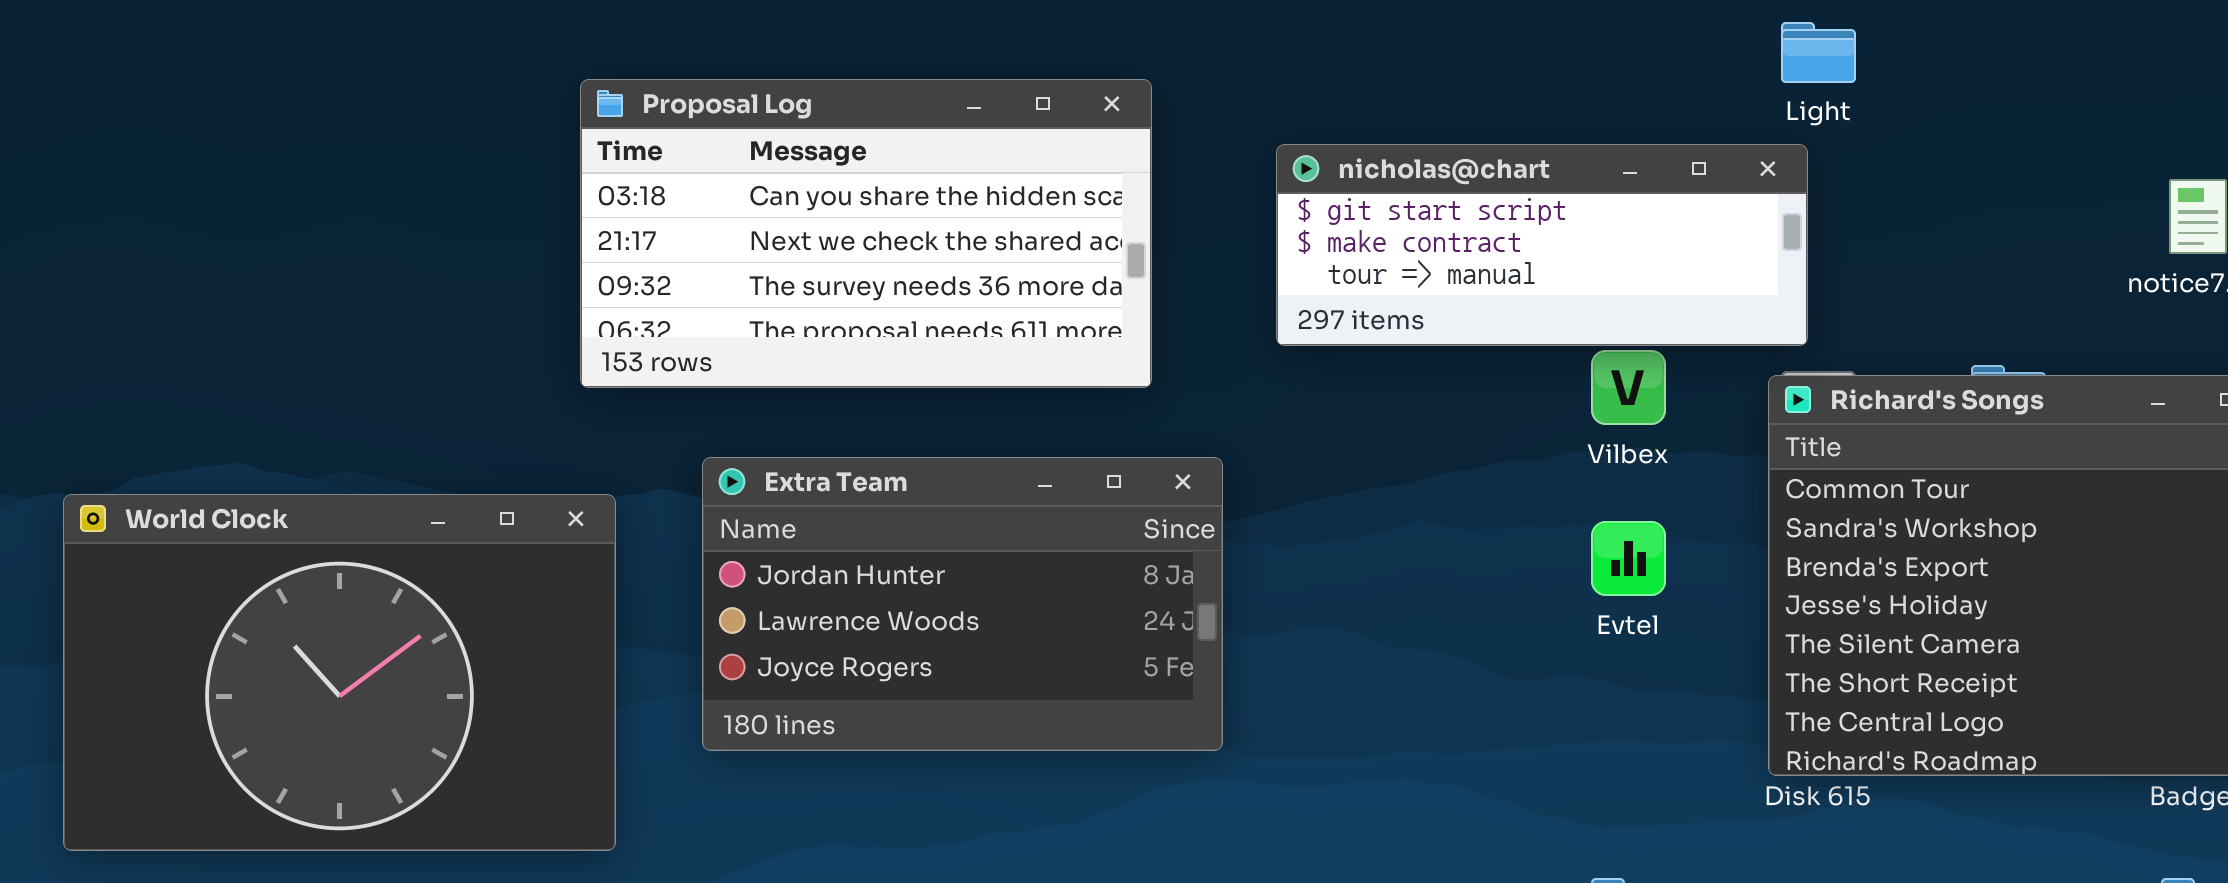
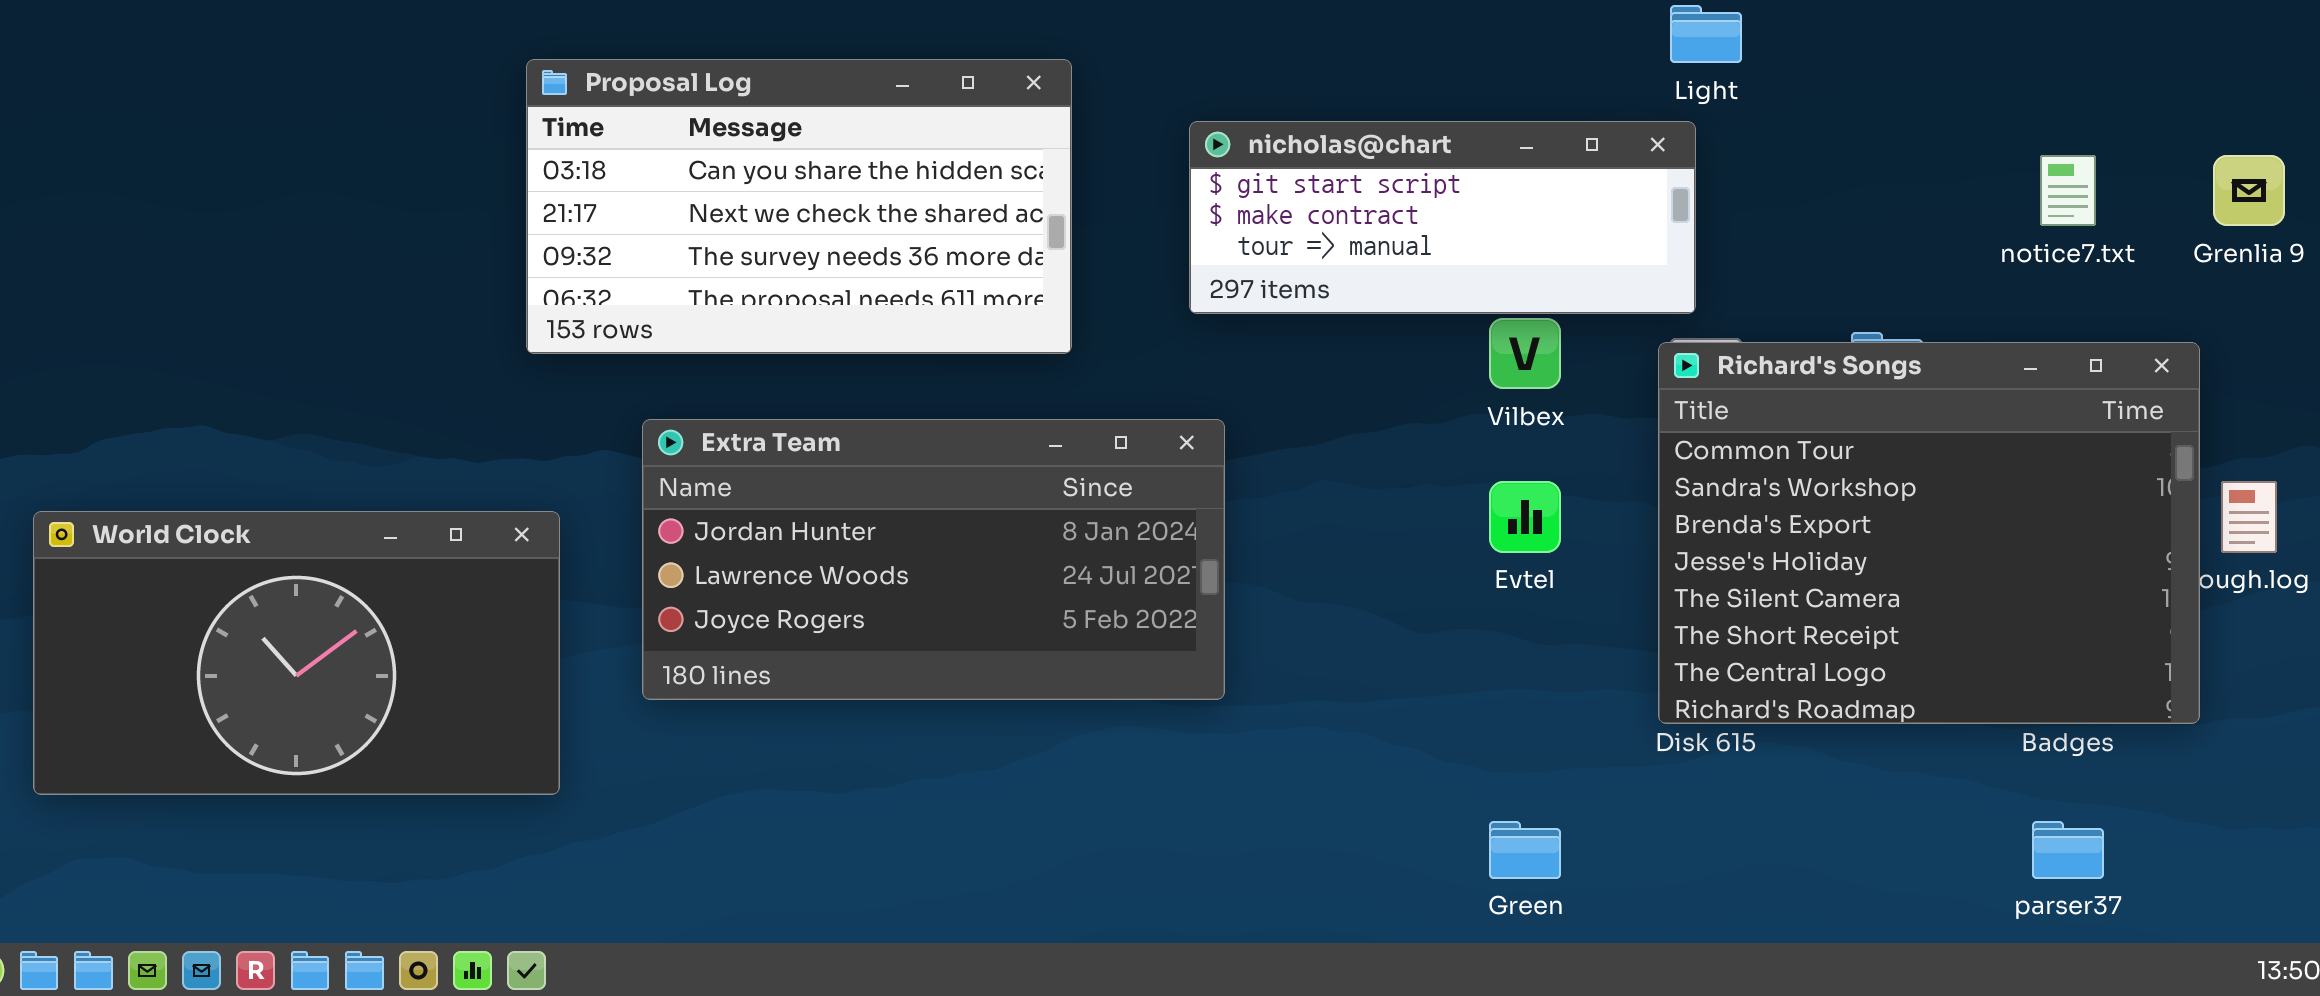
Extra Team: [702,457,1223,751] -> [642,419,1225,700], resized
World Clock: [63,494,616,851] -> [33,511,560,795], resized

